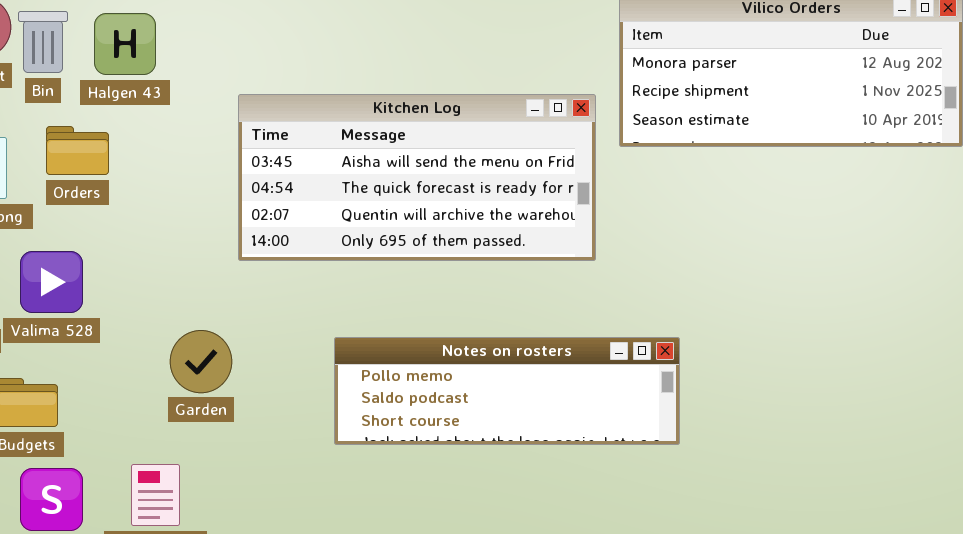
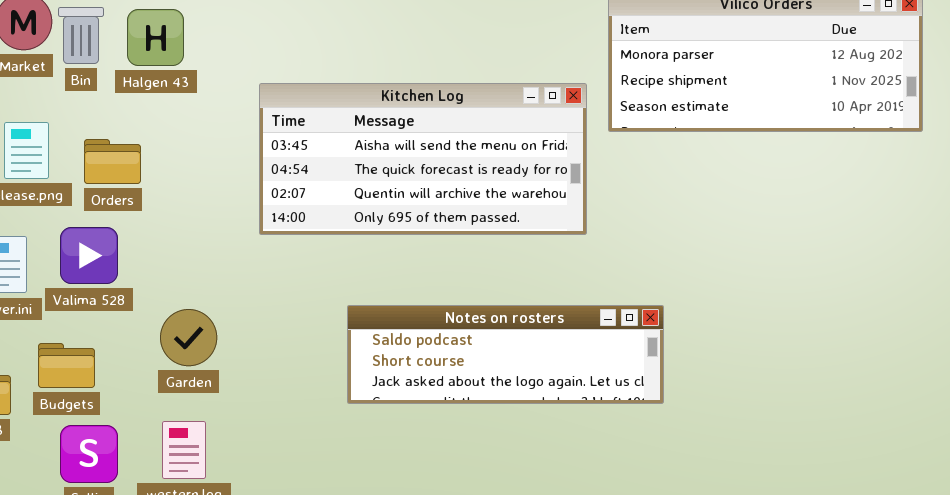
Orders: [46,126,109,175] -> [84,139,141,184], moved
Garden: [170,330,232,393] -> [160,309,217,366], moved
Notes on rosters: [334,337,680,445] -> [347,305,664,404], scrolled down 1 row

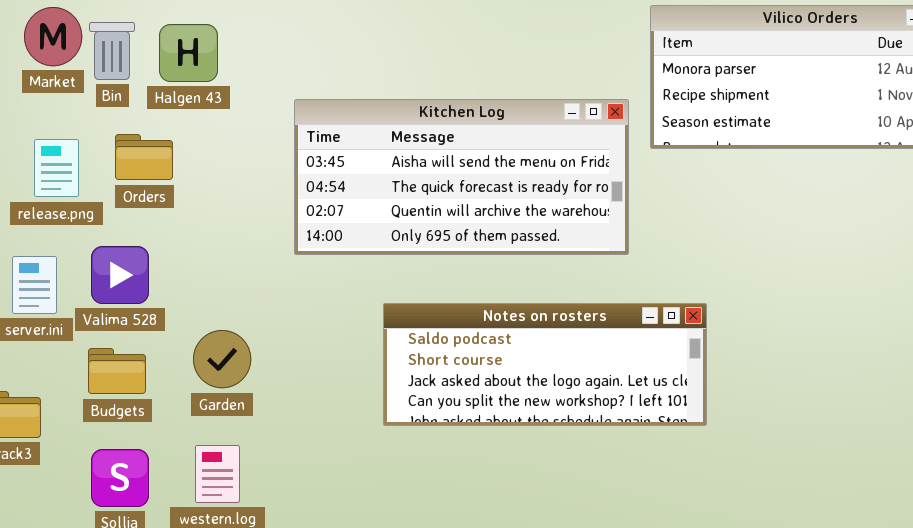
Orders: [84,139,141,184] -> [115,134,173,180], moved
Notes on rosters: [347,305,664,404] -> [383,303,707,426], resized
Budgets: [38,343,95,388] -> [88,348,146,394], moved

